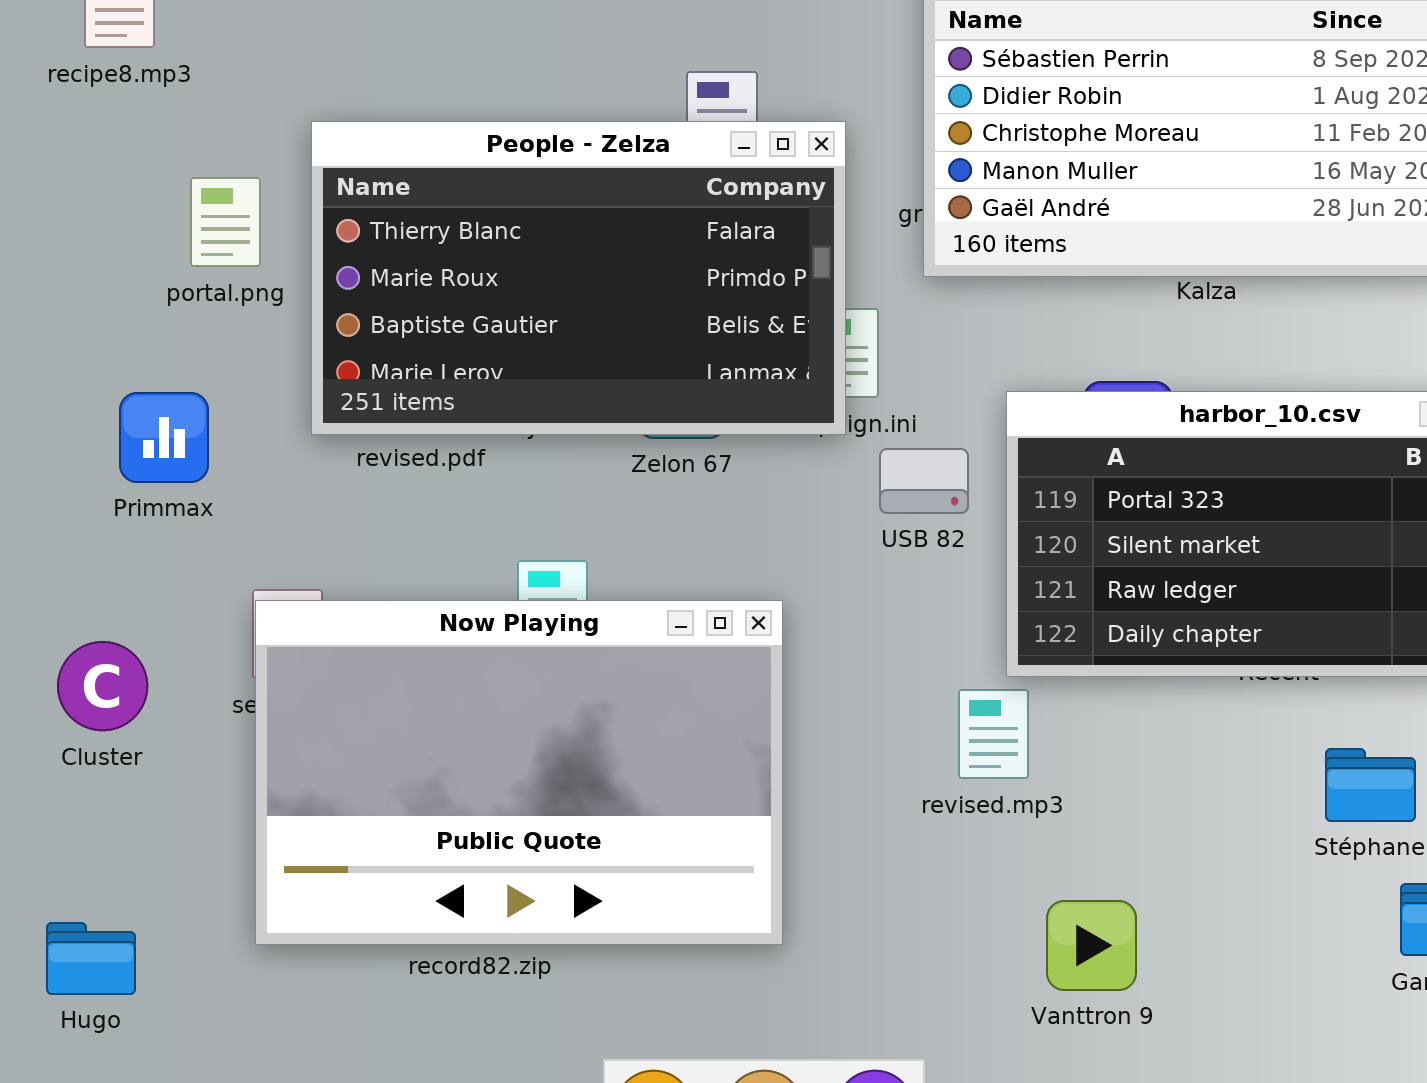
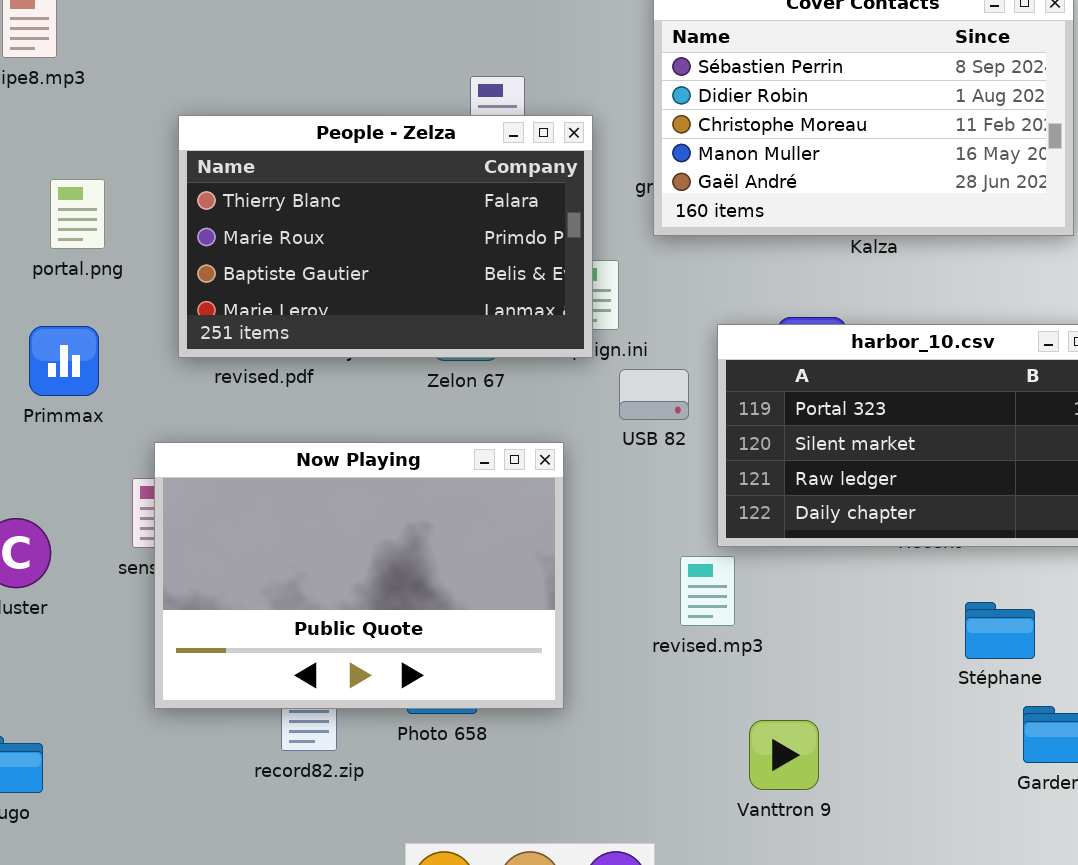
portal.png: [190,177,261,267] -> [50,179,105,249], moved
Now Playing: [255,600,783,945] -> [154,442,564,709], moved

